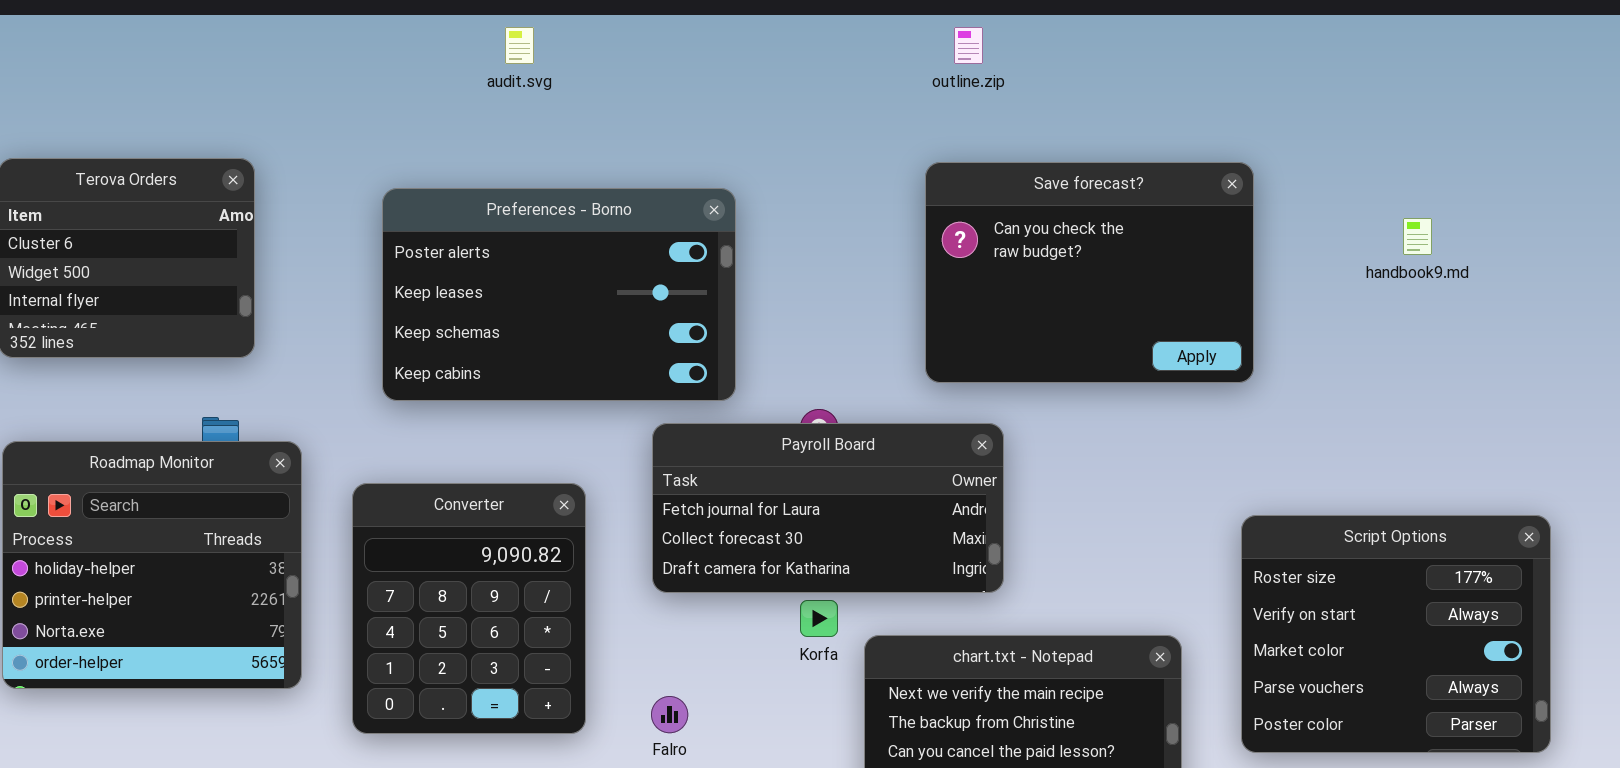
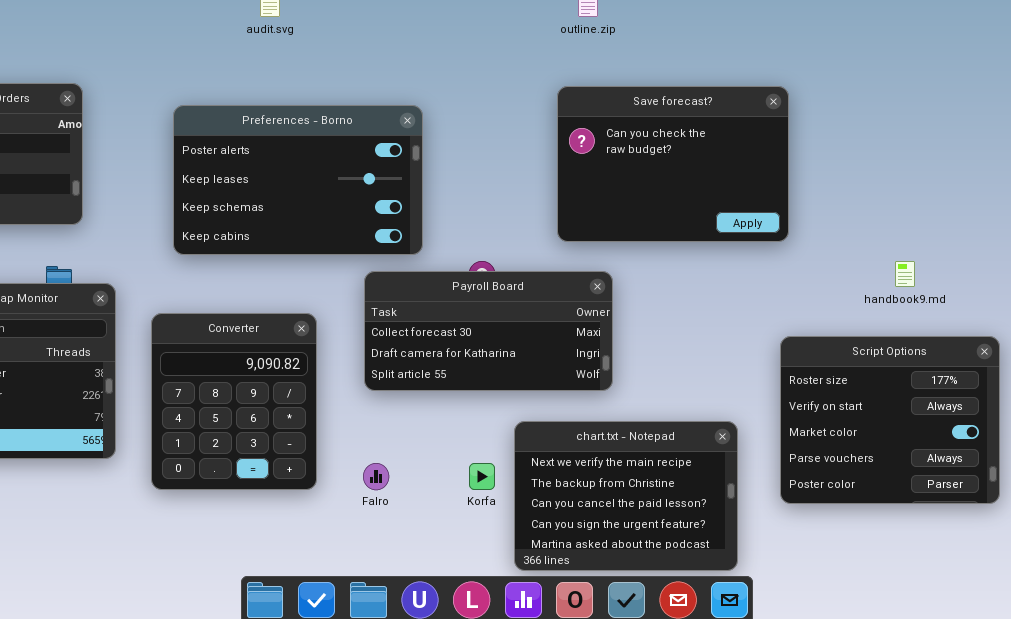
handbook9.md: [1403,218,1432,255] -> [895,261,915,287], moved
Payroll Board: [652,423,1004,593] -> [364,271,613,391], scrolled down 1 row
Korfa: [800,600,838,637] -> [469,463,495,490], moved

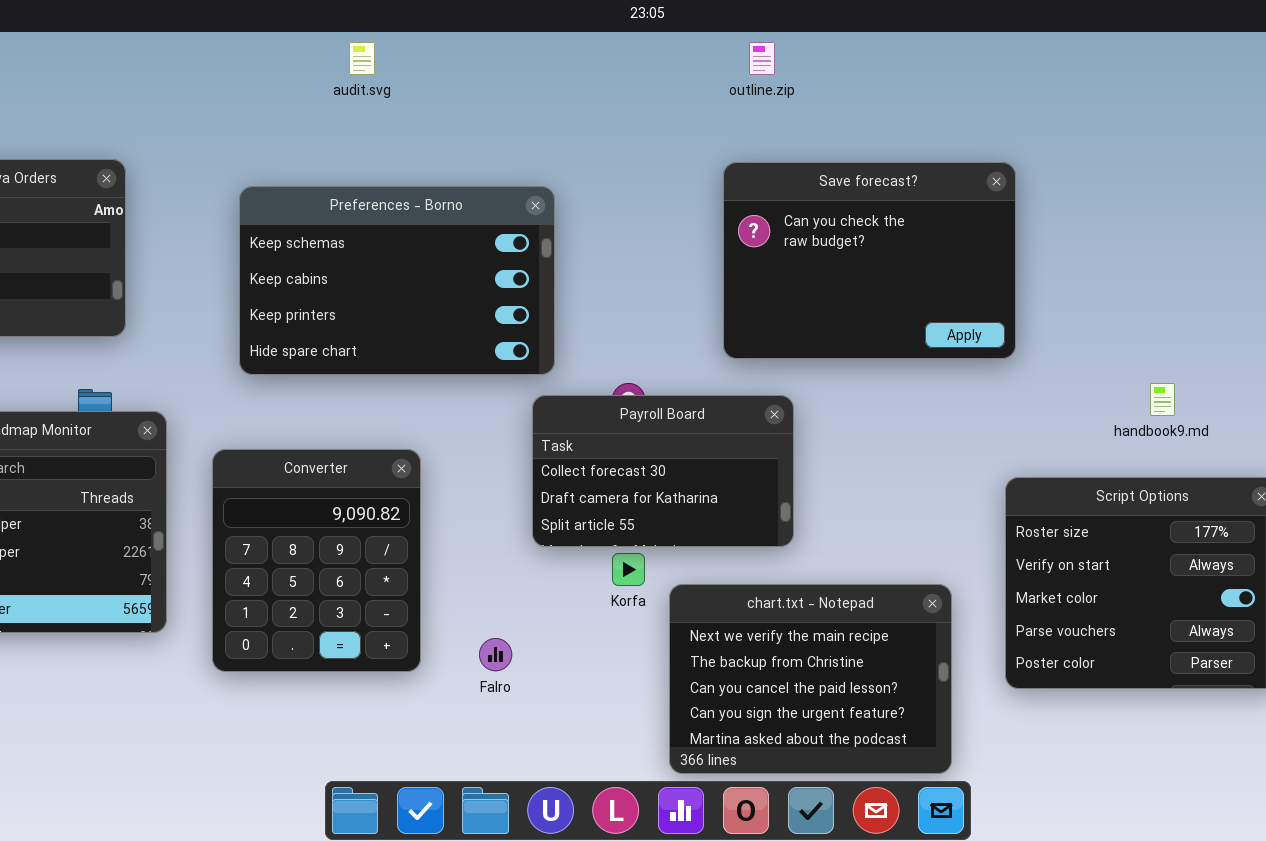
Preferences - Borno: [173,105,423,255] -> [239,186,555,375], scrolled down 2 rows
Payroll Board: [364,271,613,391] -> [532,395,794,547], resized
Korfa: [469,463,495,490] -> [612,553,645,586], moved

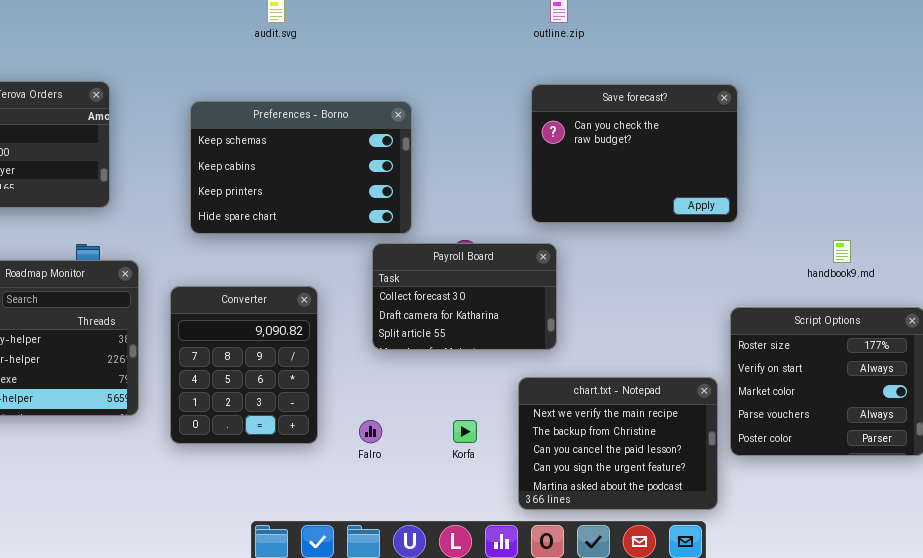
Payroll Board: [532,395,794,547] -> [372,243,557,350], moved
Korfa: [612,553,645,586] -> [453,420,477,443], moved
chart.txt - Notepad: [669,584,952,774] -> [518,377,718,510], moved

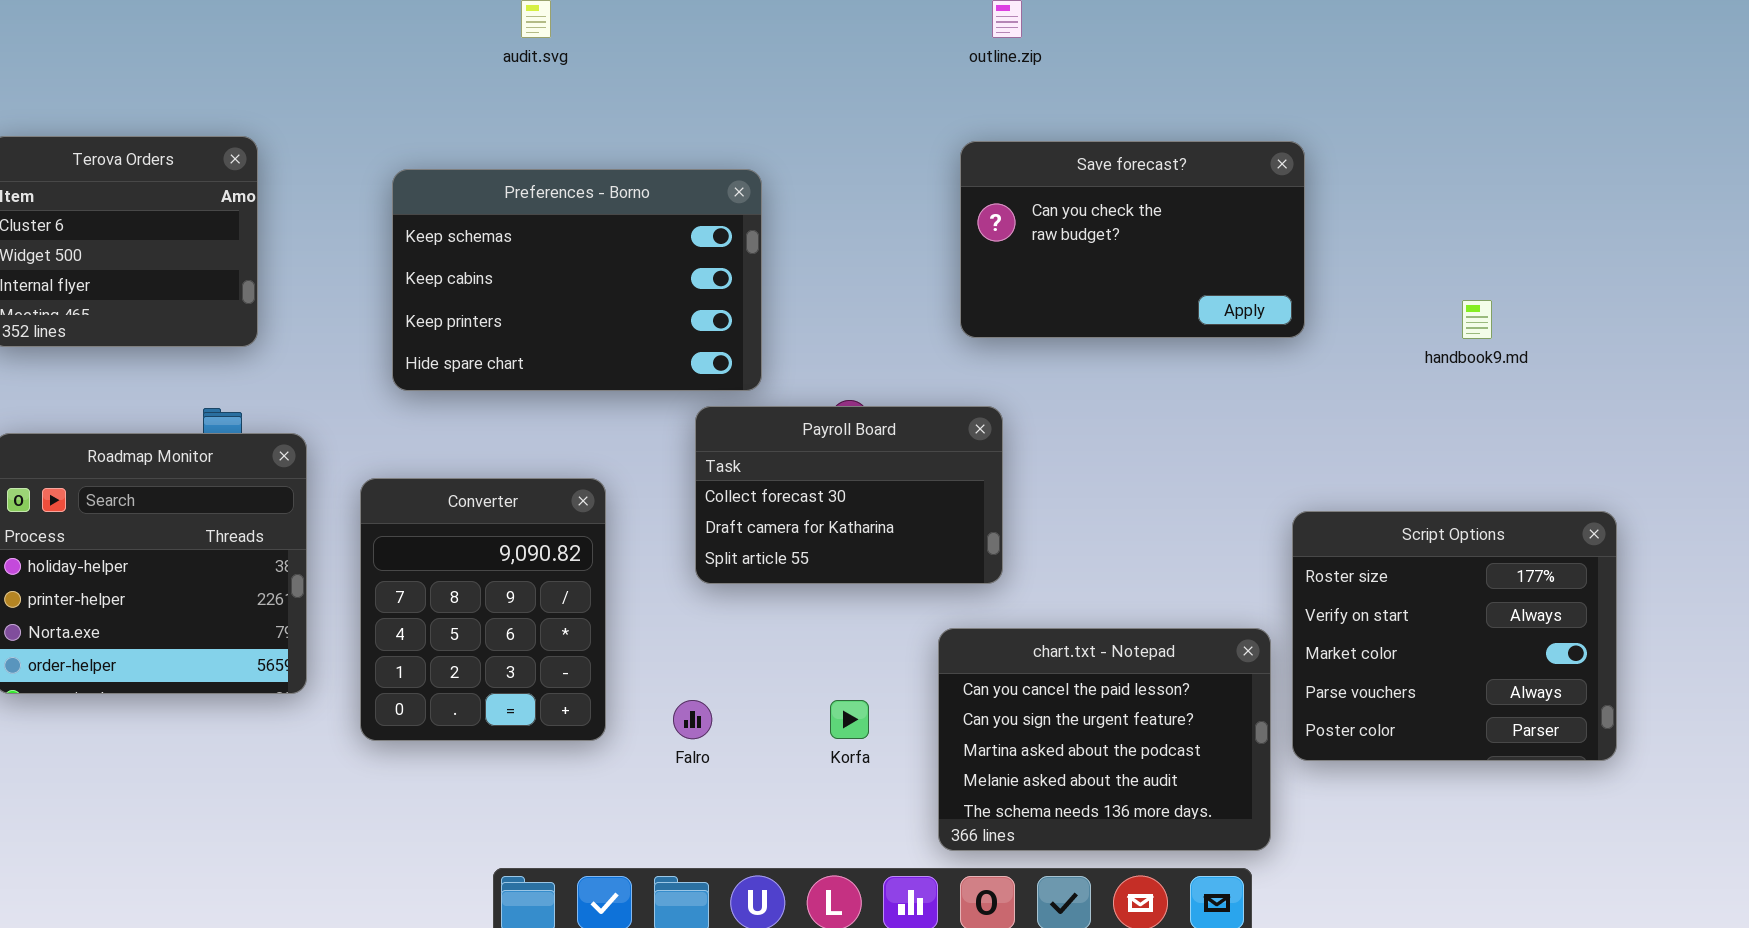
Save forecast?: [531,84,738,223] -> [960,141,1305,338], resized
handbook9.md: [833,240,851,263] -> [1462,300,1492,339], moved
chart.txt - Notepad: [518,377,718,510] -> [938,628,1271,851], scrolled down 2 rows

